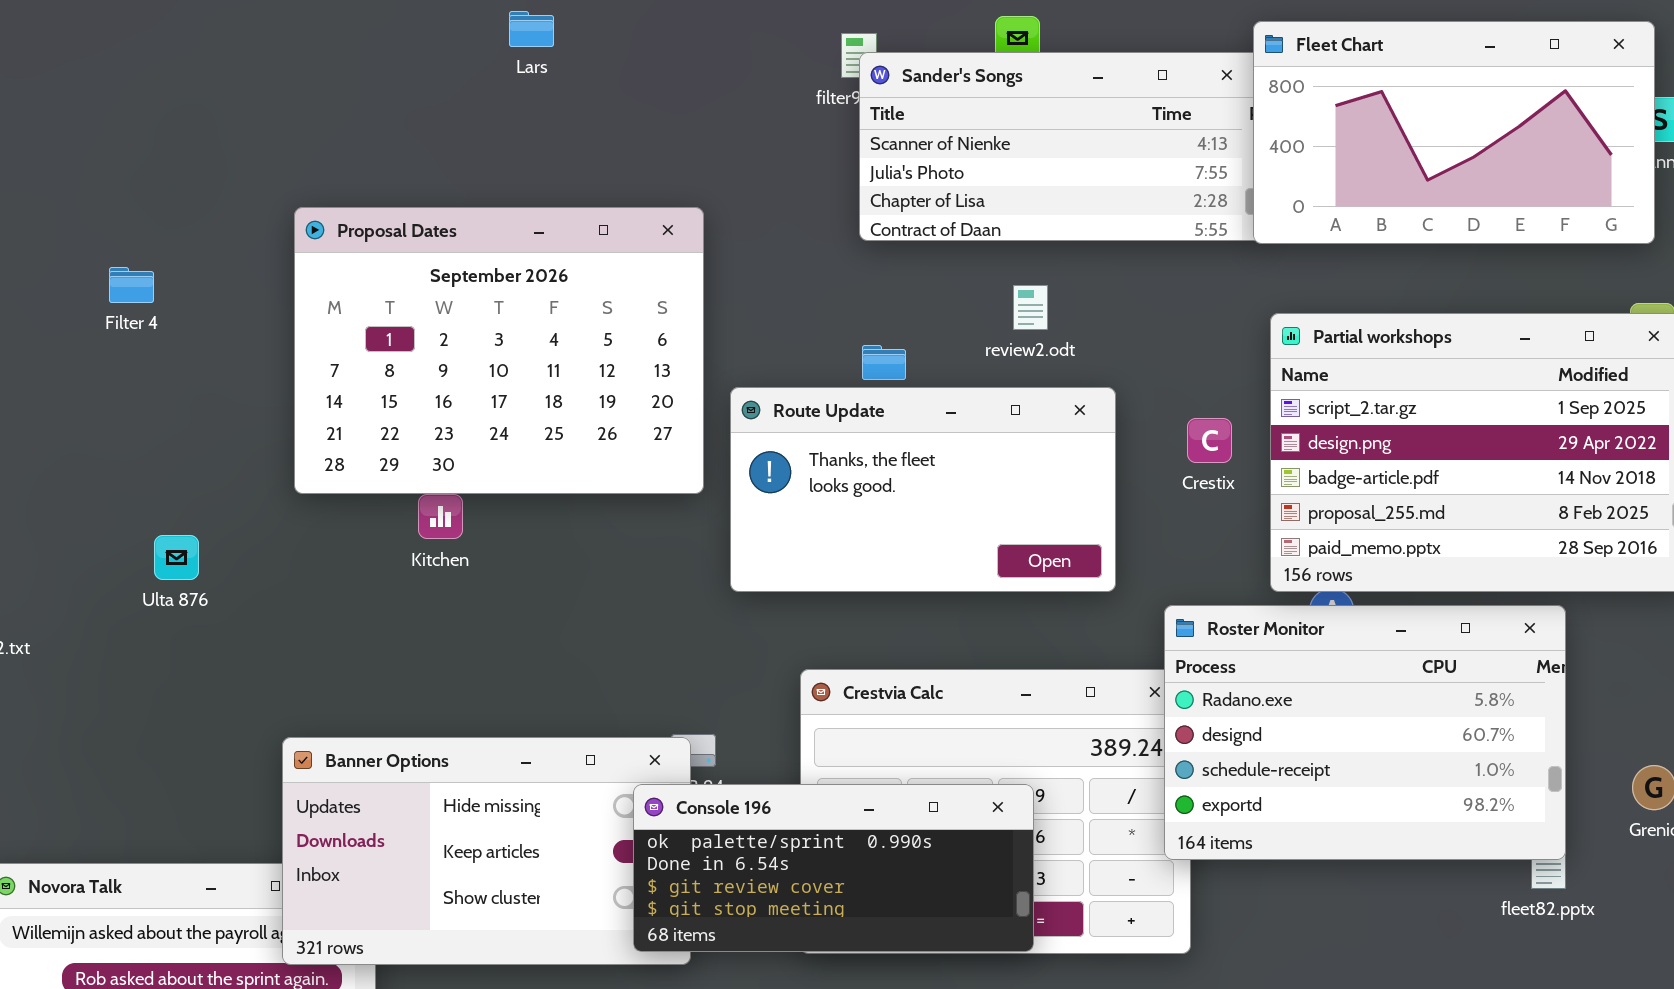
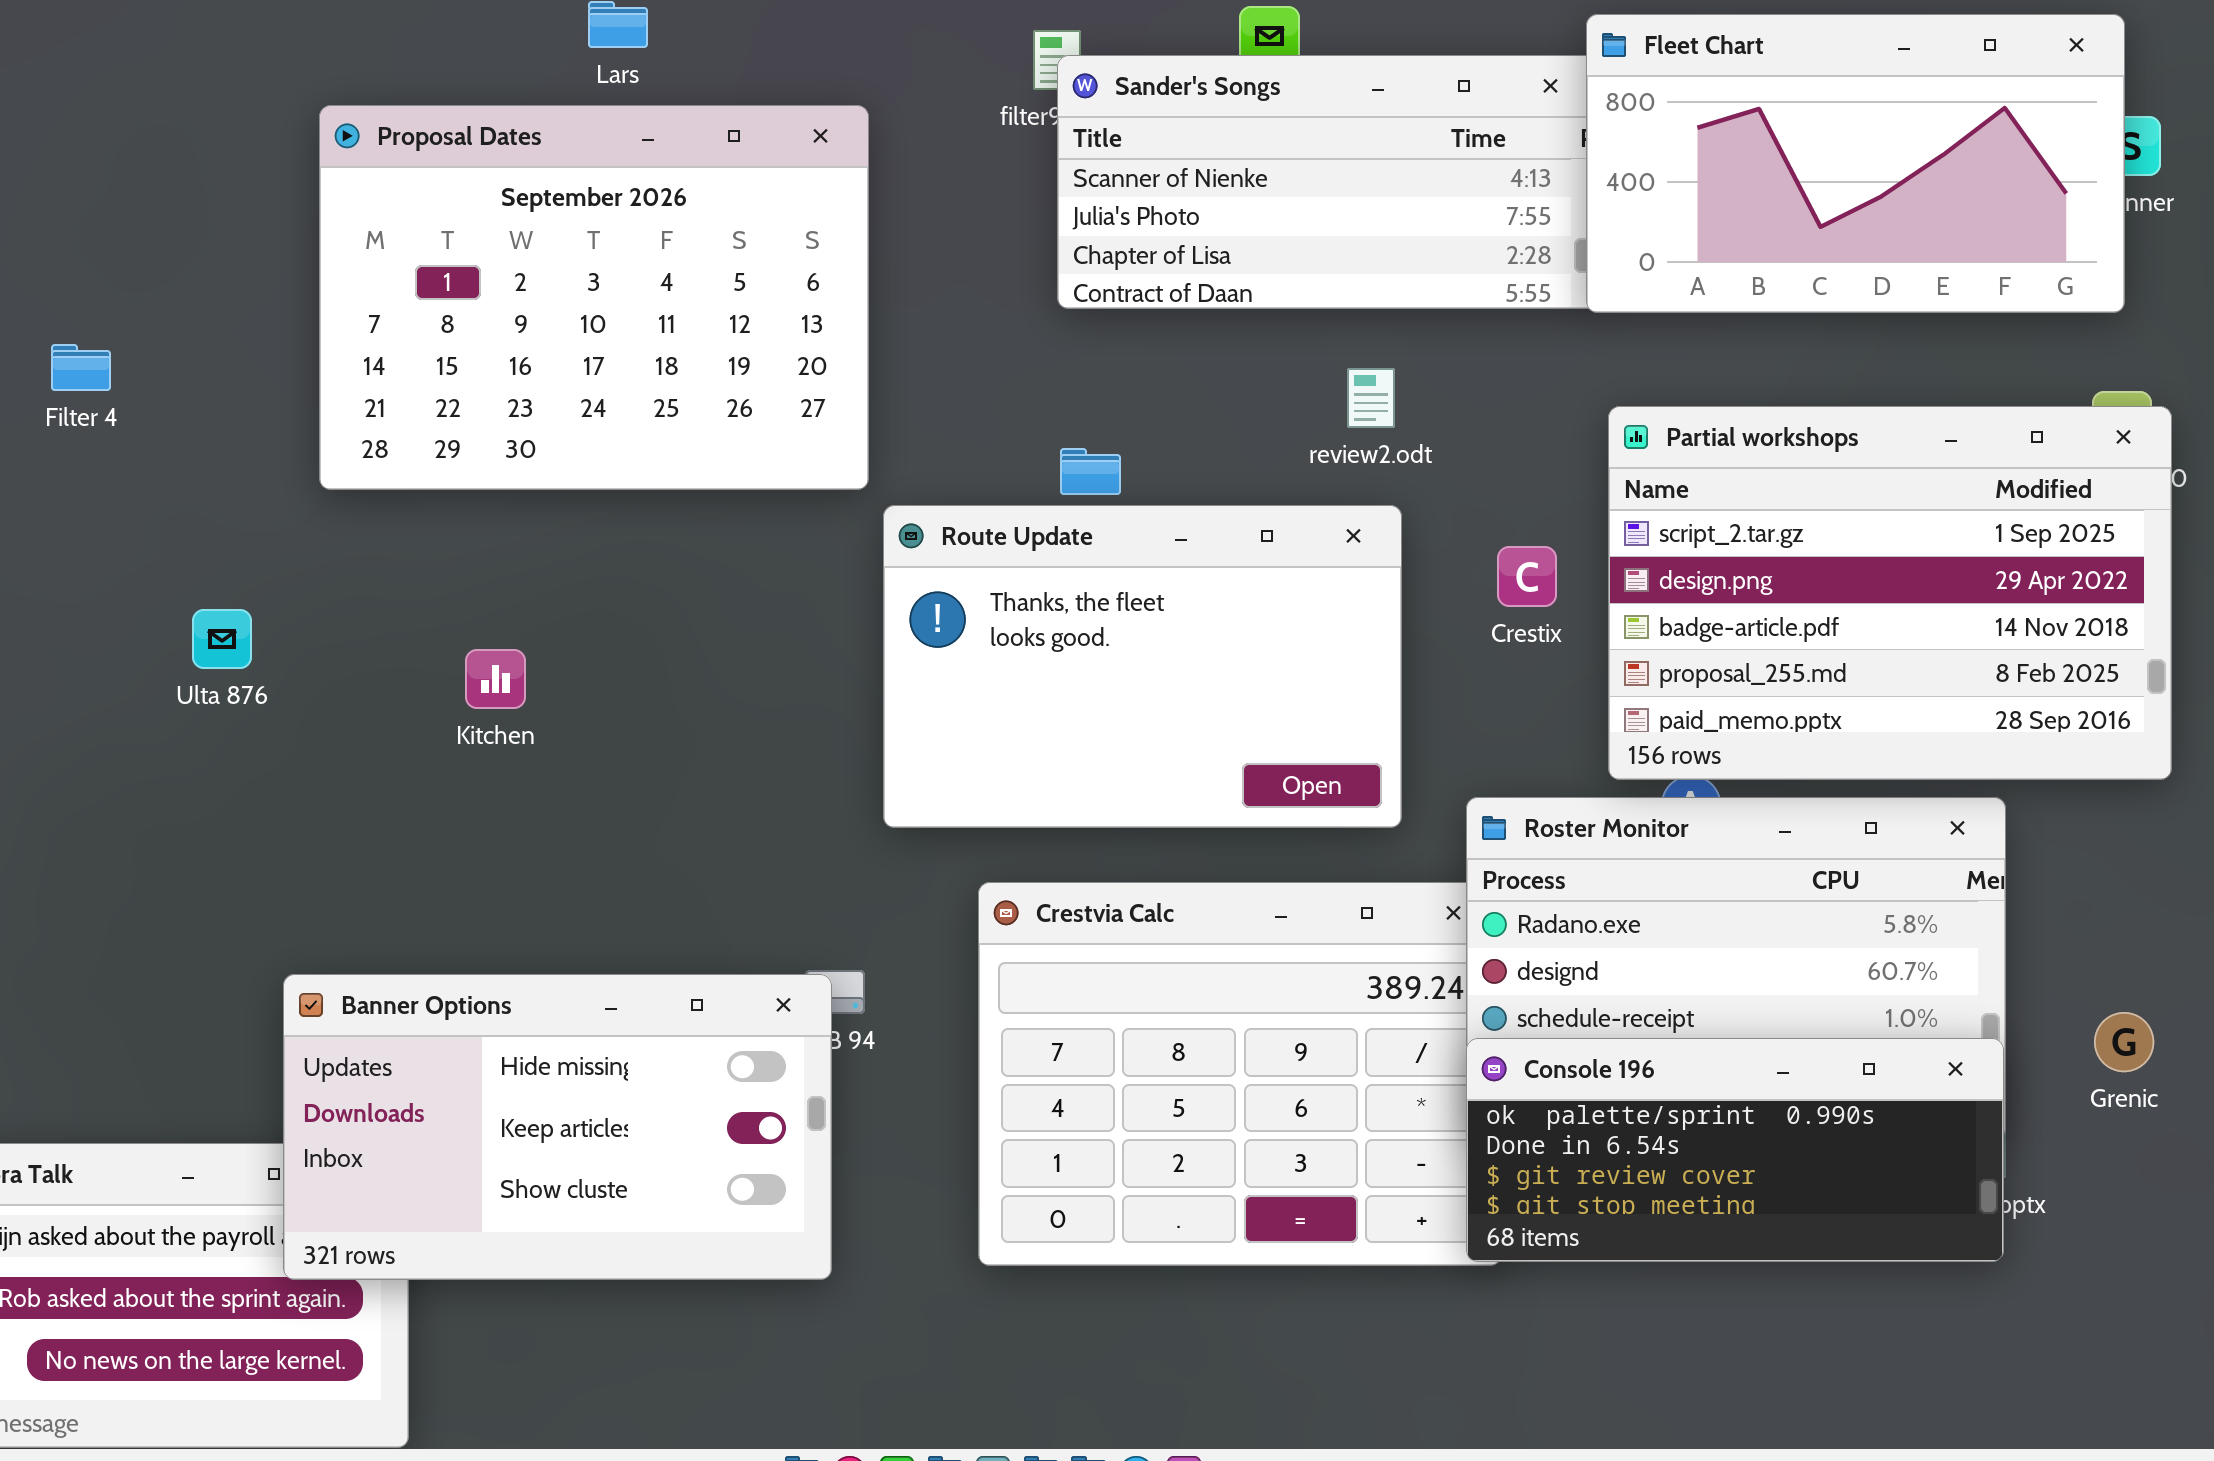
Proposal Dates: [294,207,704,494] -> [319,105,869,490], moved
review2.odt: [1013,285,1048,330] -> [1347,368,1395,428], moved
Route Update: [730,387,1116,592] -> [883,505,1402,828], resized
Ulta 876: [154,535,199,580] -> [192,609,252,669], moved
Console 196: [633,784,1034,952] -> [1466,1038,2004,1262], moved

